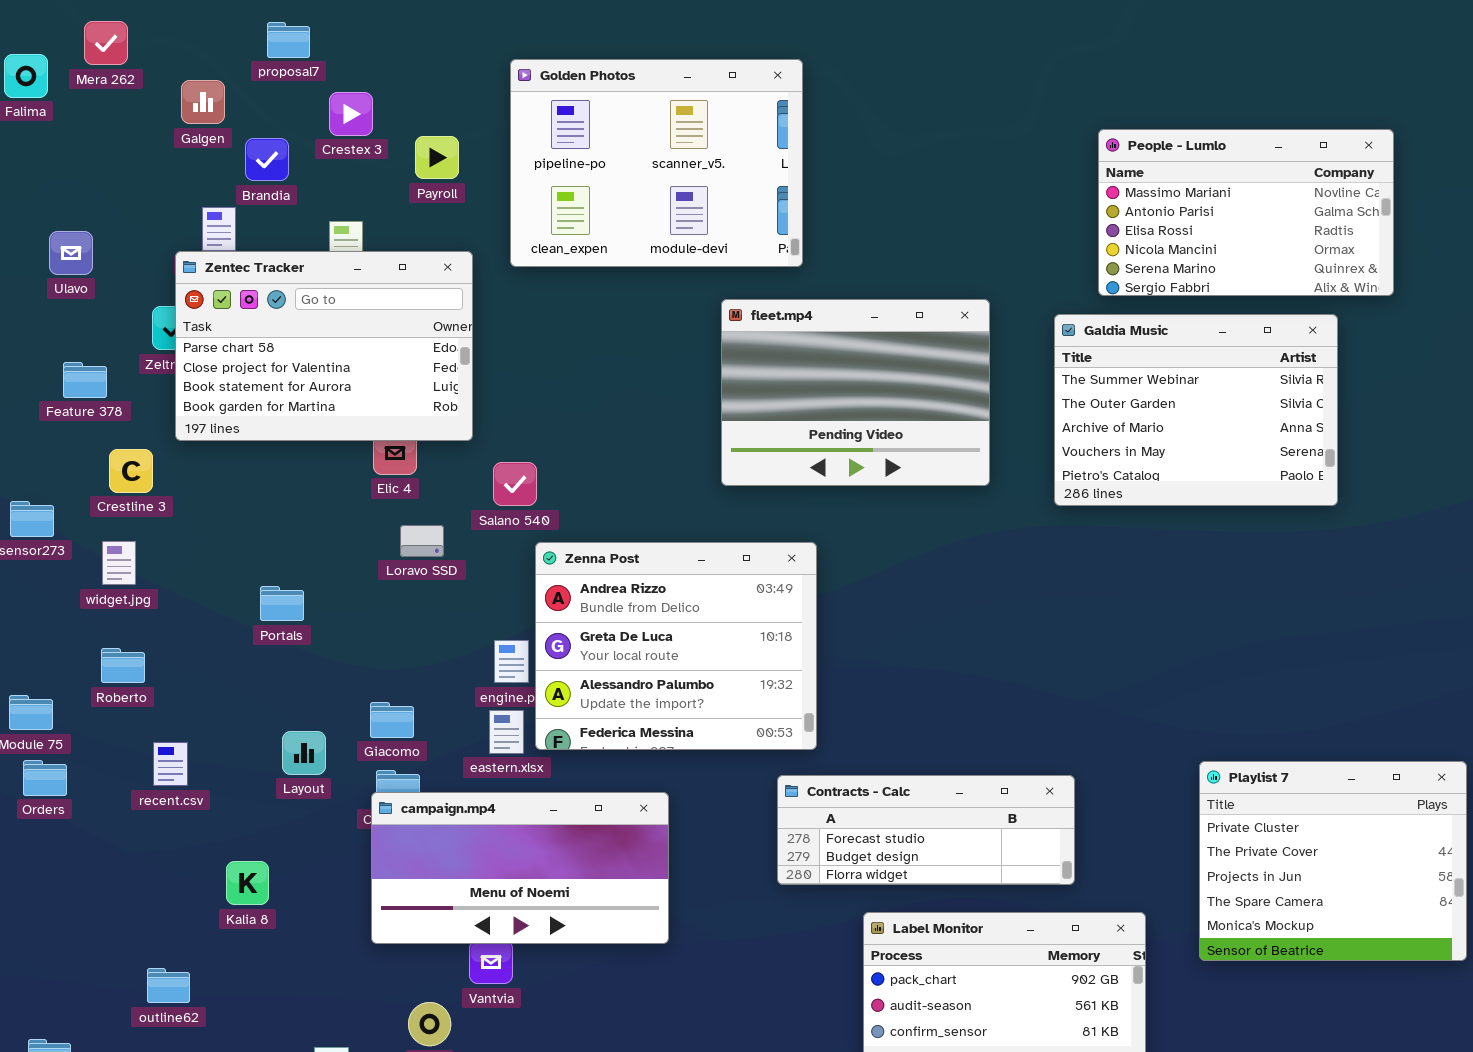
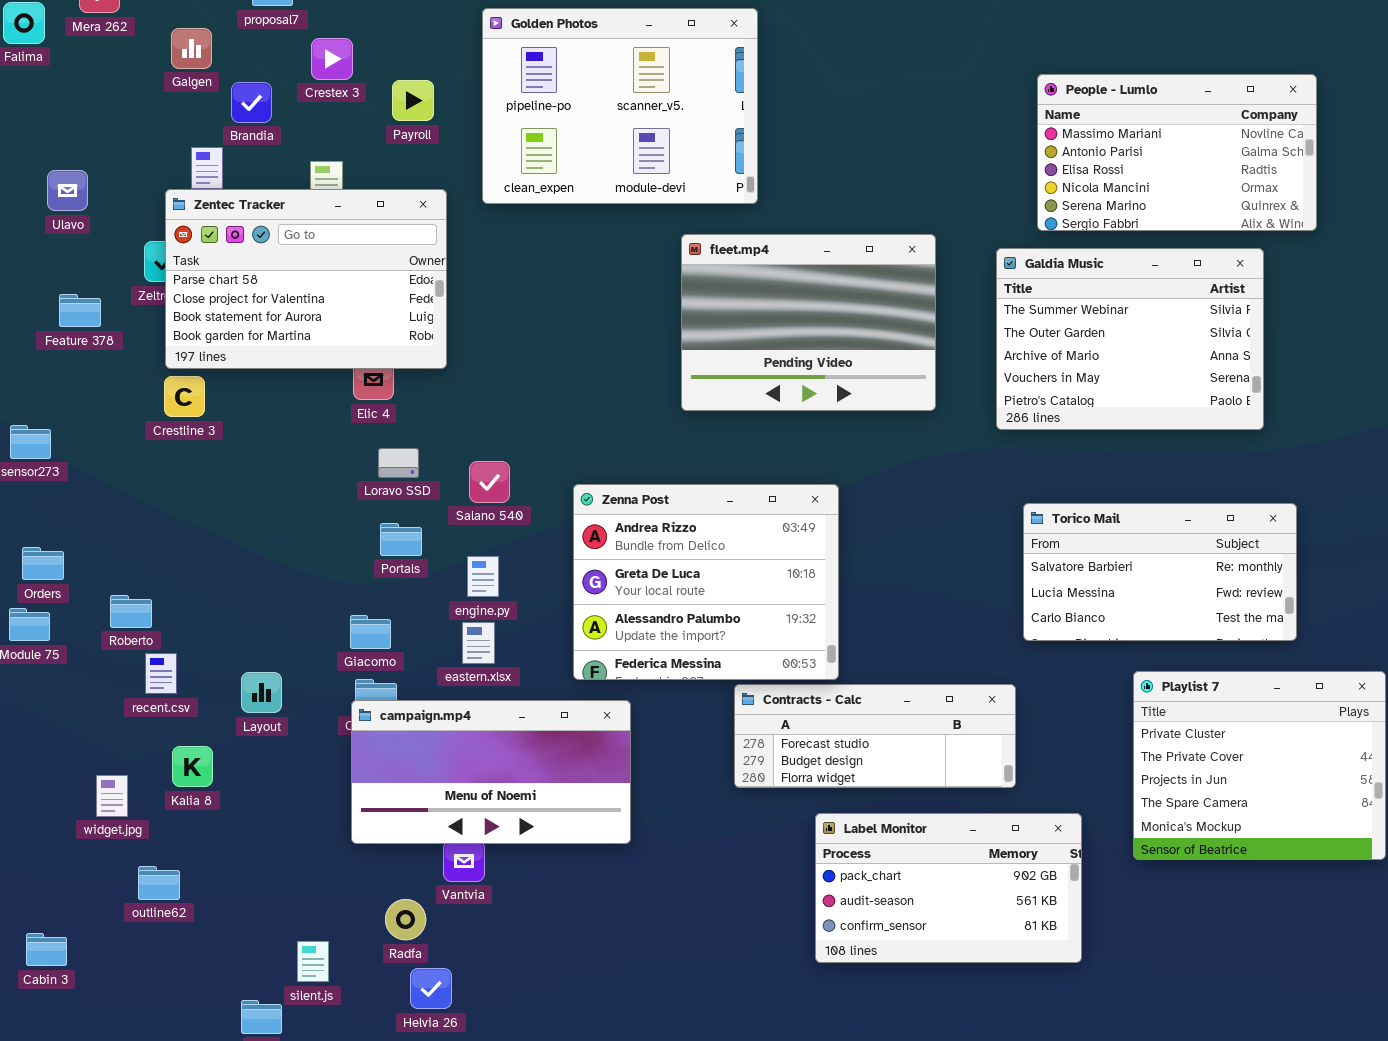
Crestline 3: [109,449,153,493] -> [164,376,205,417], moved
Salano 540: [493,462,537,506] -> [469,461,510,503], moved
widget.jpg: [102,541,136,585] -> [96,775,128,817], moved
Zenna Post: [535,542,817,750] -> [573,484,839,680], moved
Torico Mail: none -> [1023,503,1297,641], opened
Portals: [260,586,304,621] -> [380,523,422,556], moved
Roberto: [101,648,145,683] -> [110,595,152,628], moved
Layout: [282,731,326,775] -> [241,672,282,713], moved
Orders: [23,760,67,796] -> [22,547,64,580], moved
Kalia 8: [226,861,269,905] -> [172,746,213,787], moved

